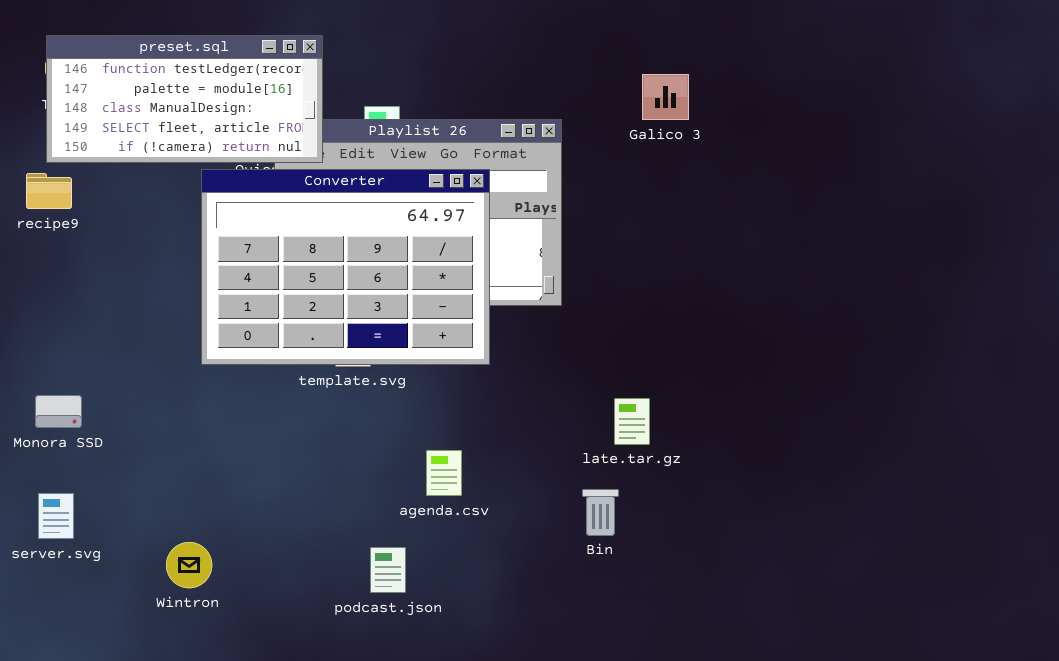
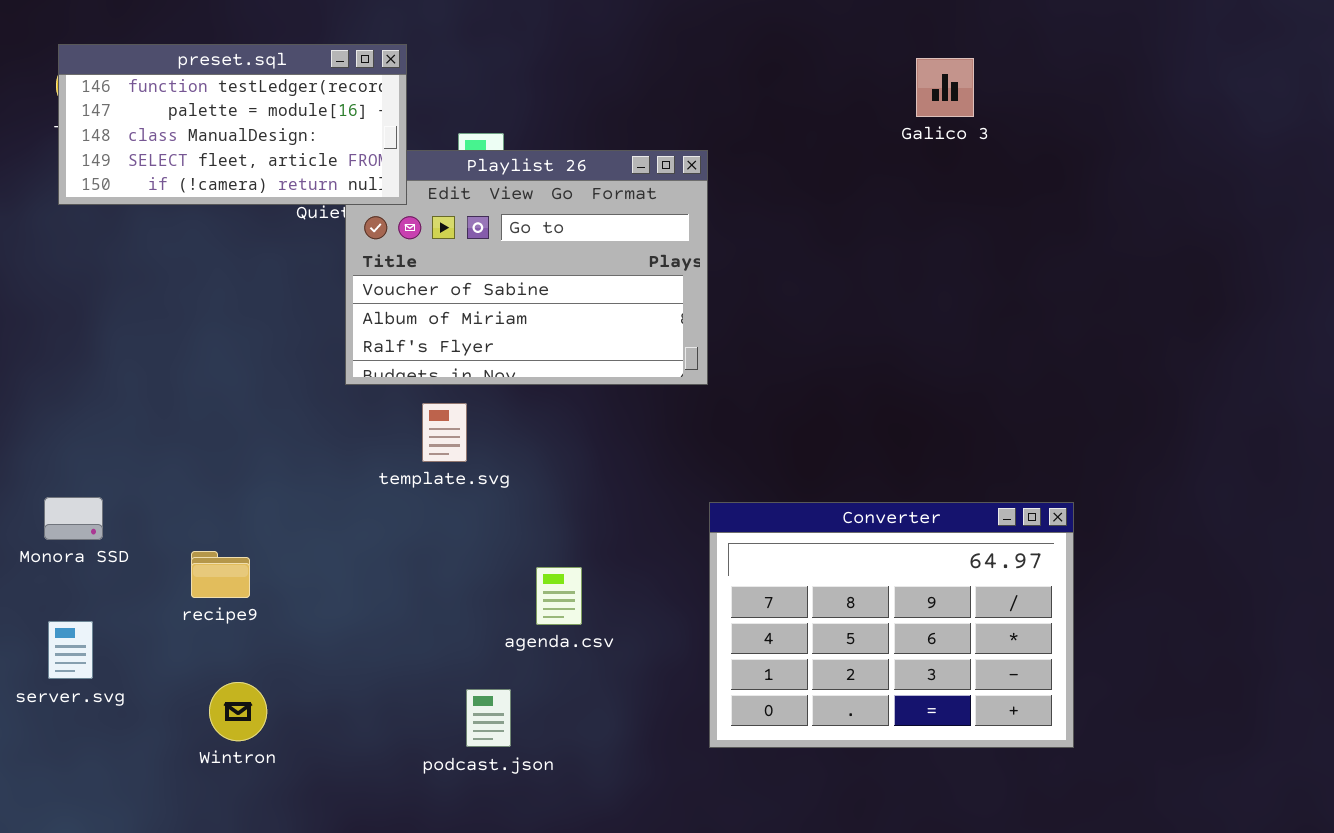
Galico 3: [642,74,689,120] -> [916,58,974,117], moved
Converter: [201,169,490,365] -> [709,502,1074,748], moved
recipe9: [26,173,72,209] -> [191,551,250,598], moved

